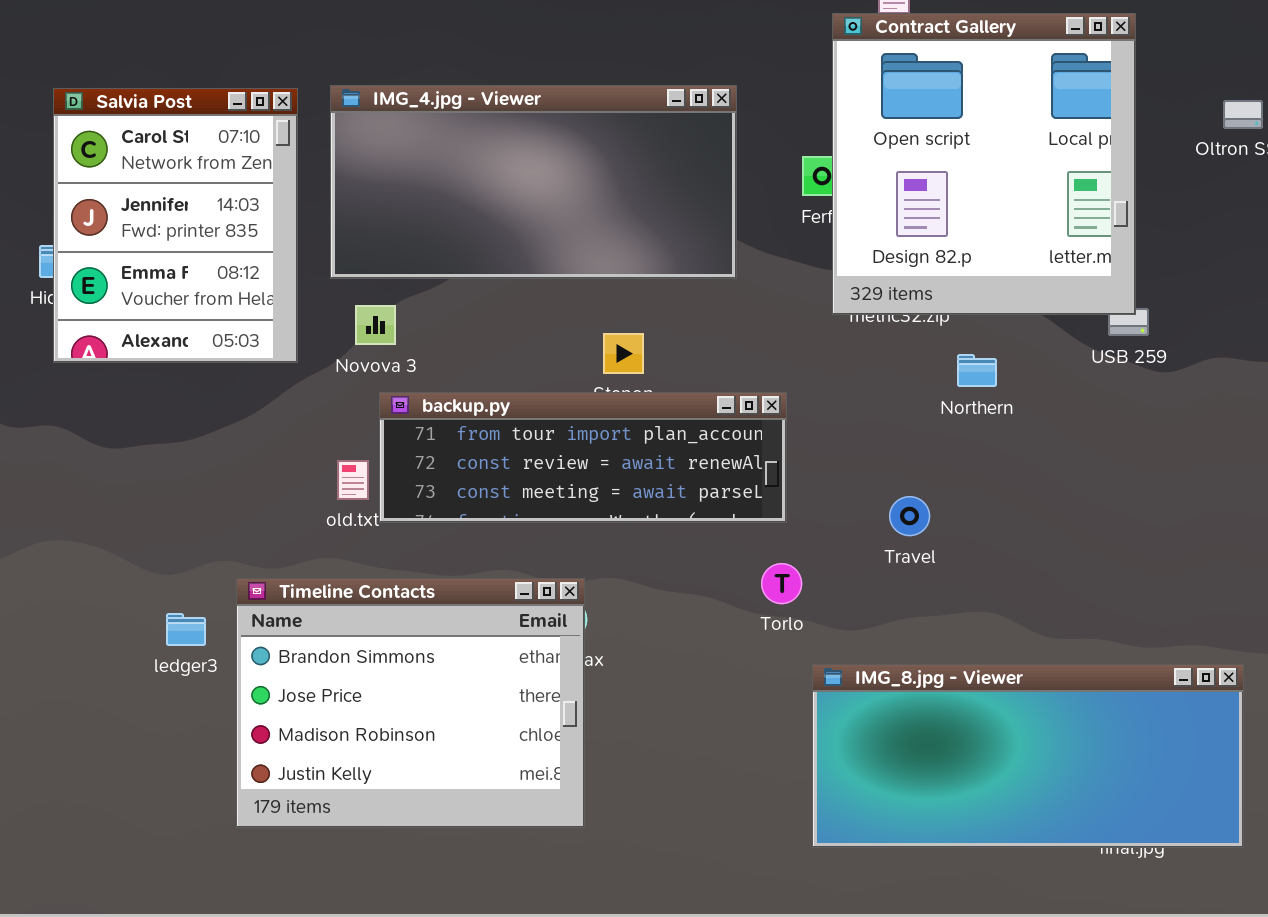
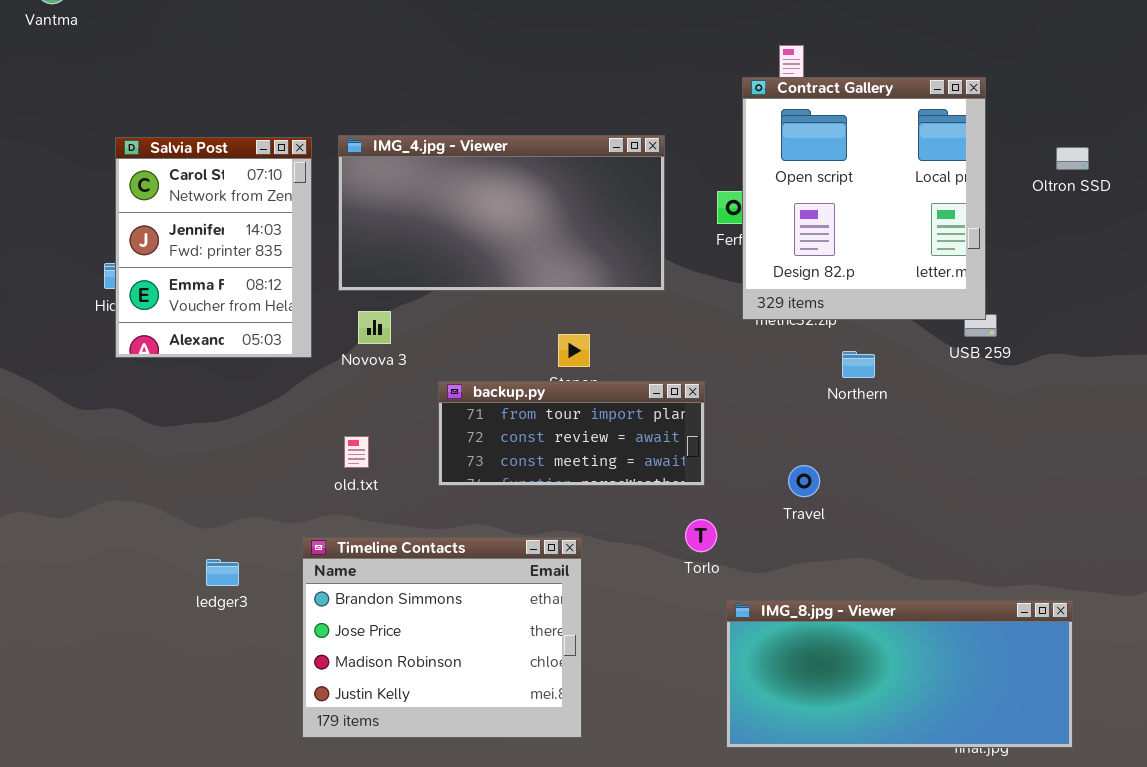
backup.py: [379,392,787,523] -> [438,381,705,486], resized
Timeline Contacts: [236,578,585,828] -> [302,537,582,738], moved

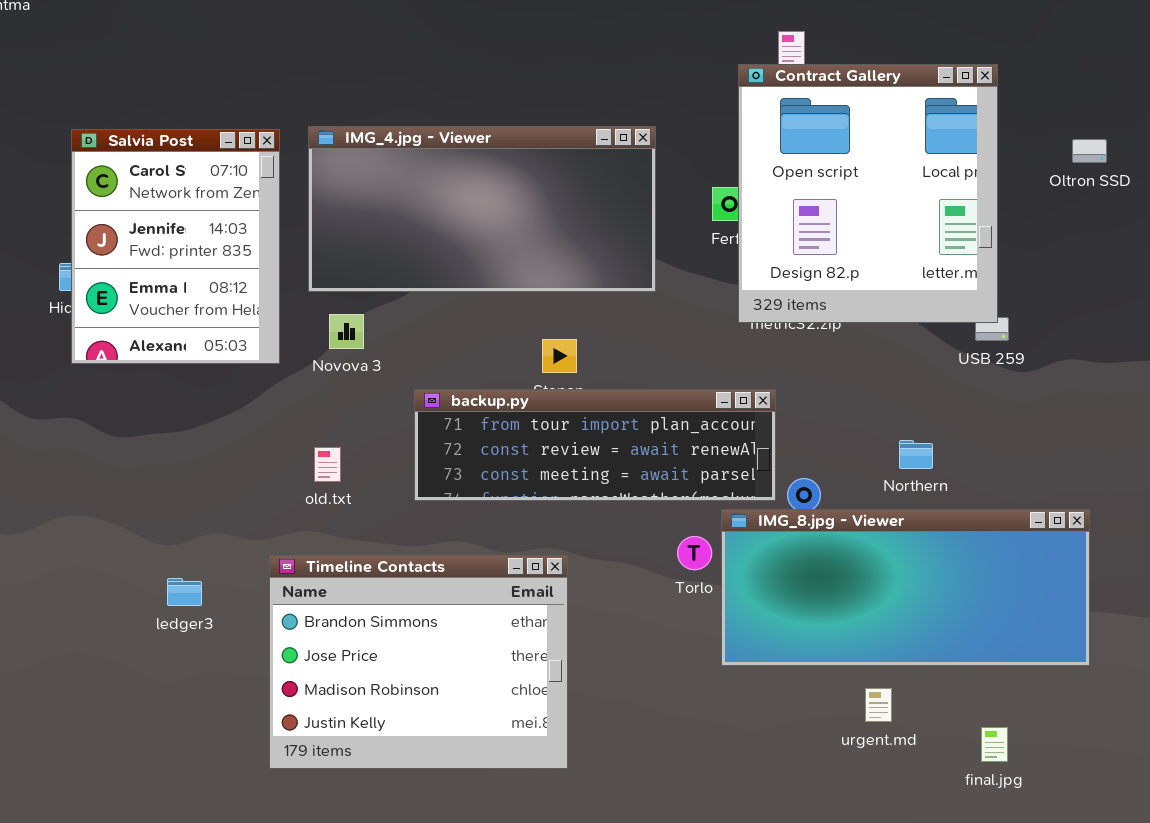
Northern: [842,351,875,378] -> [899,440,933,469], moved
backup.py: [438,381,705,486] -> [414,389,776,501], resized
IMG_8.jpg - Viewer: [726,600,1073,748] -> [721,509,1090,666], moved

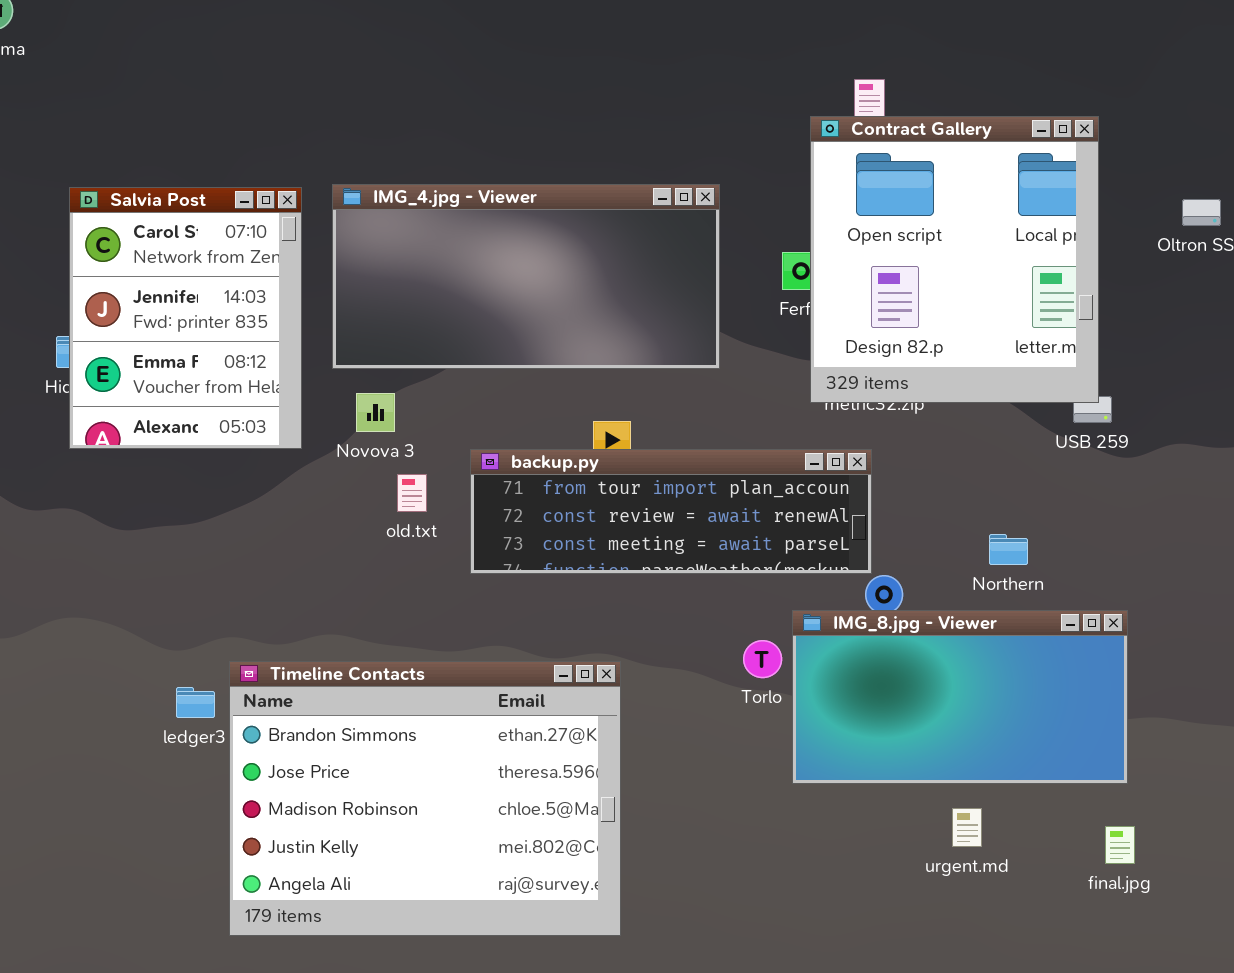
backup.py: [414,389,776,501] -> [470,449,872,574], moved
old.txt: [314,447,341,482] -> [397,474,427,512], moved
IMG_8.jpg - Viewer: [721,509,1090,666] -> [792,610,1128,784], resized
Timeline Contacts: [269,555,568,769] -> [229,661,621,936], resized
final.jpg: [981,727,1008,762] -> [1105,826,1135,864], moved

